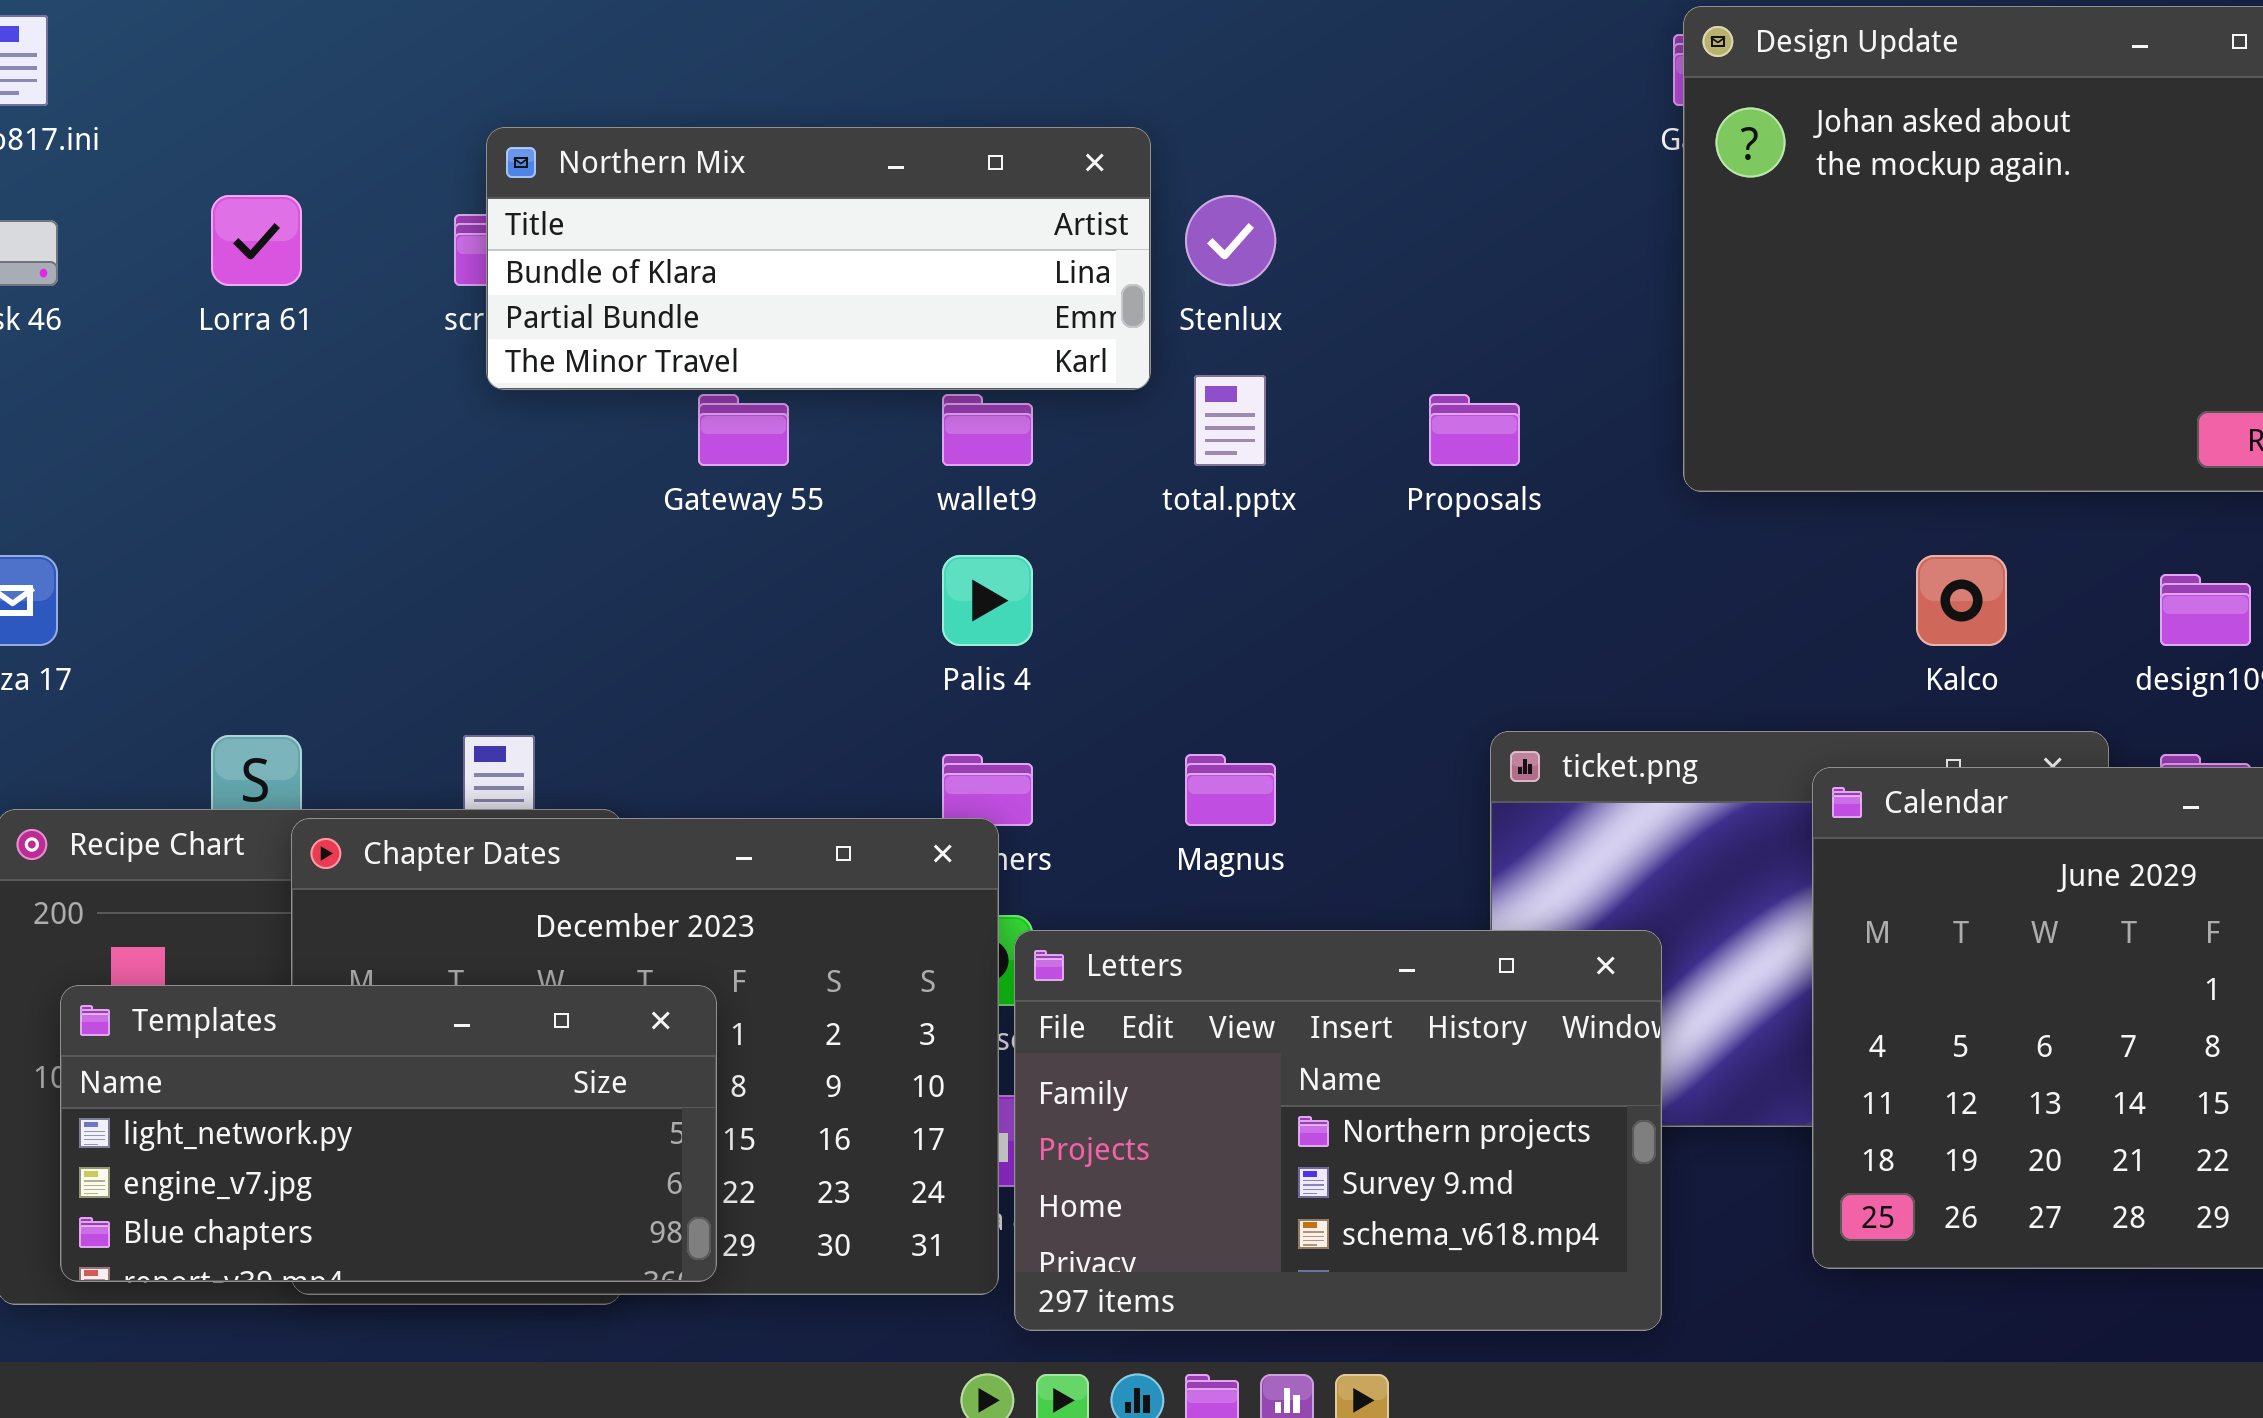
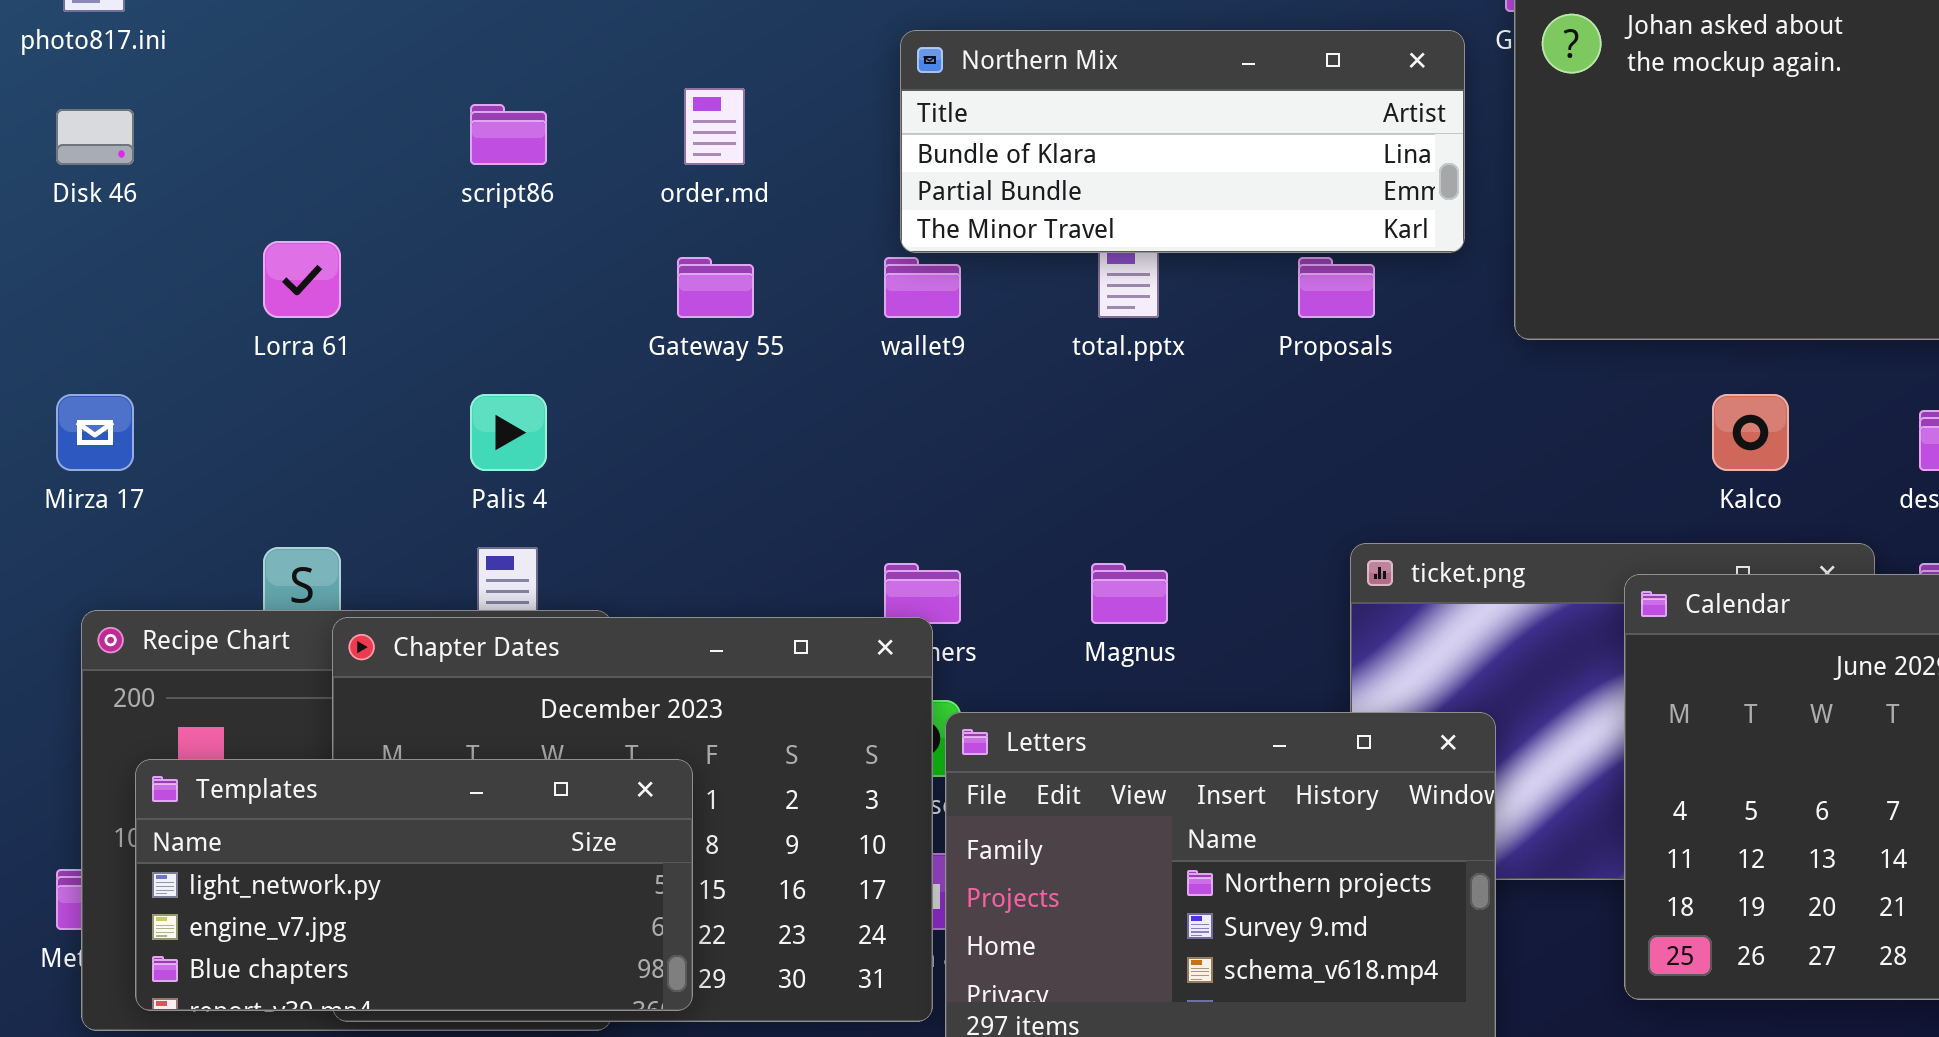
Northern Mix: [486,127,1151,390] -> [900,30,1465,253], moved
Lorra 61: [211,195,302,286] -> [263,241,341,318], moved
Palis 4: [942,555,1033,646] -> [470,394,547,471], moved

